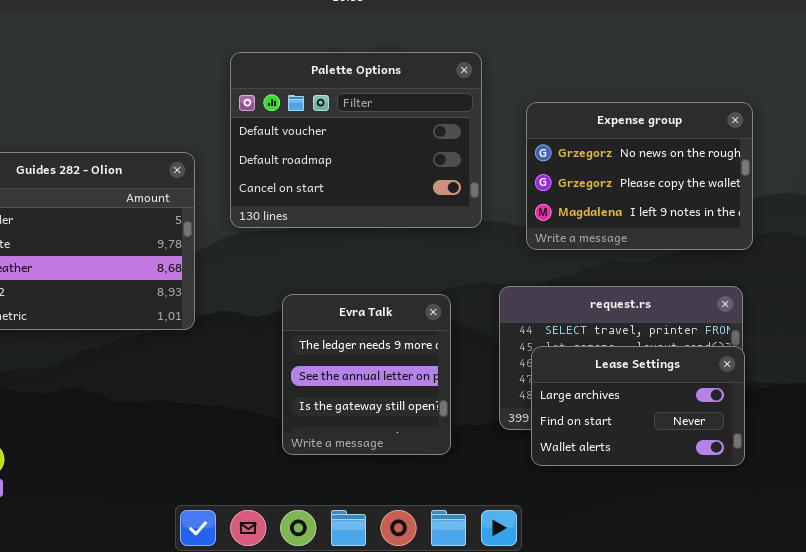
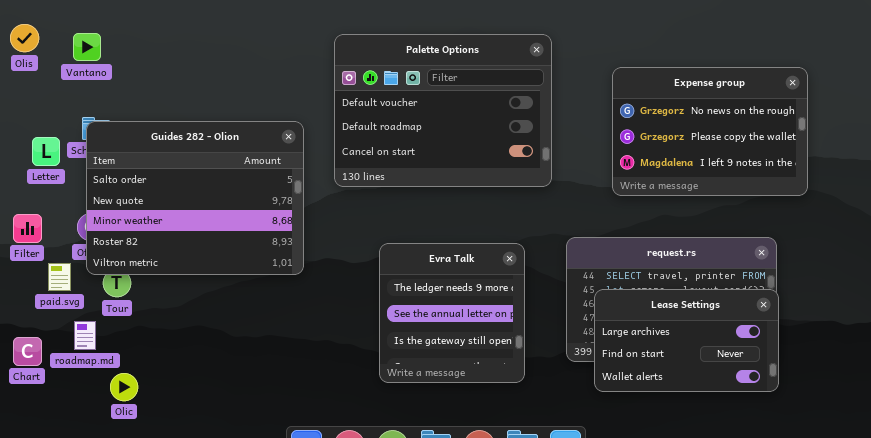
Expense group: [526,102,753,250] -> [612,67,808,196], moved

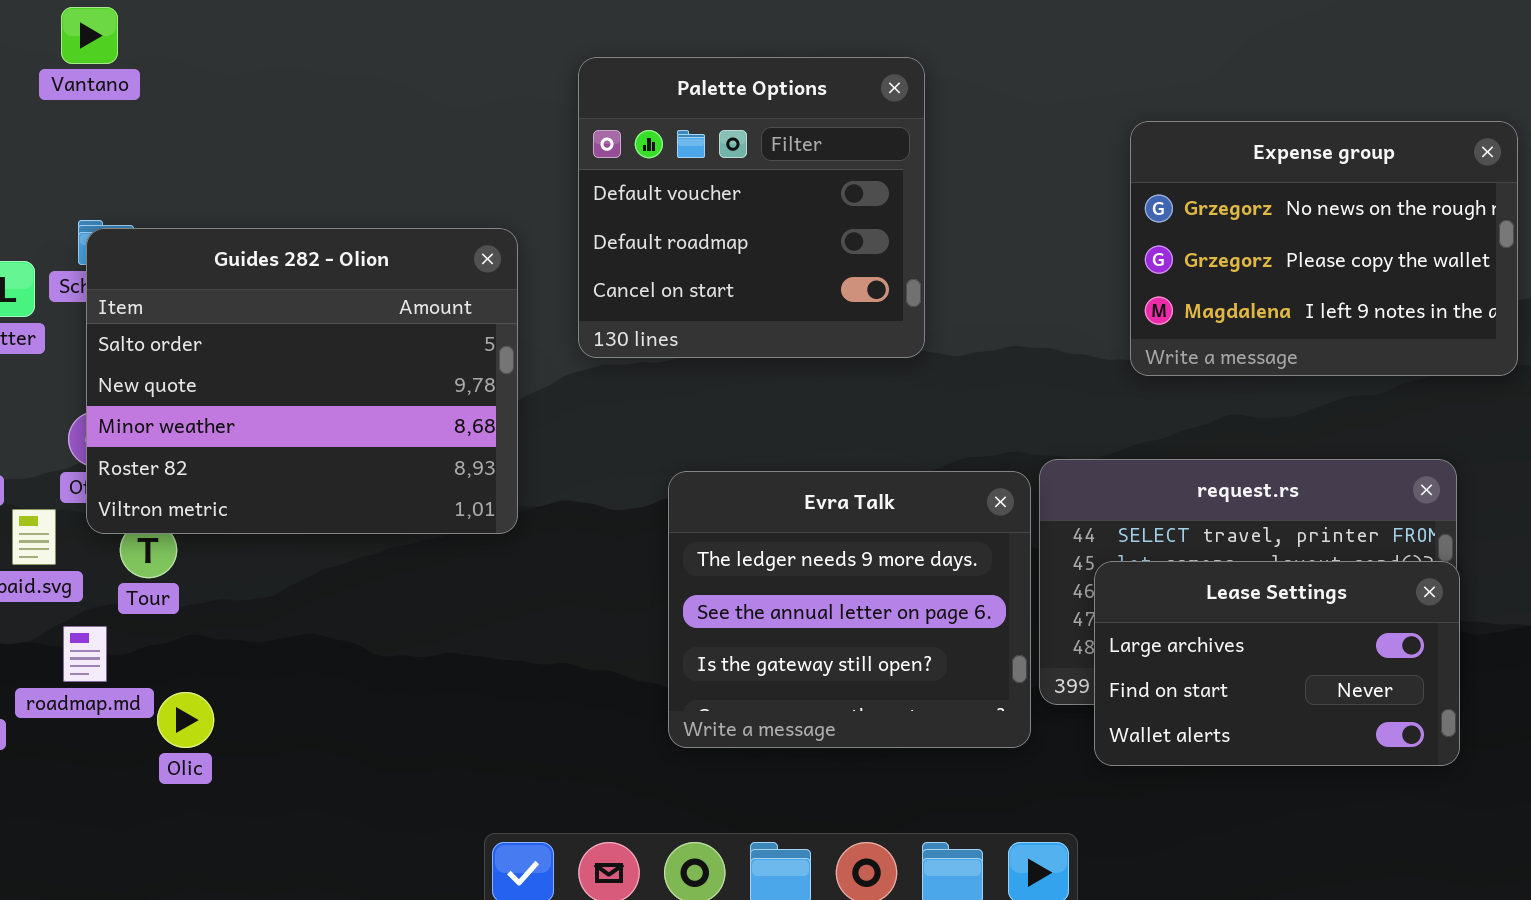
Vantano: [73,33,101,61] -> [61,7,118,64], moved
Palette Options: [334,34,552,187] -> [578,57,925,358], resized
Evra Talk: [379,243,525,383] -> [668,471,1031,748], resized
Olic: [110,373,138,401] -> [157,692,214,748], moved

